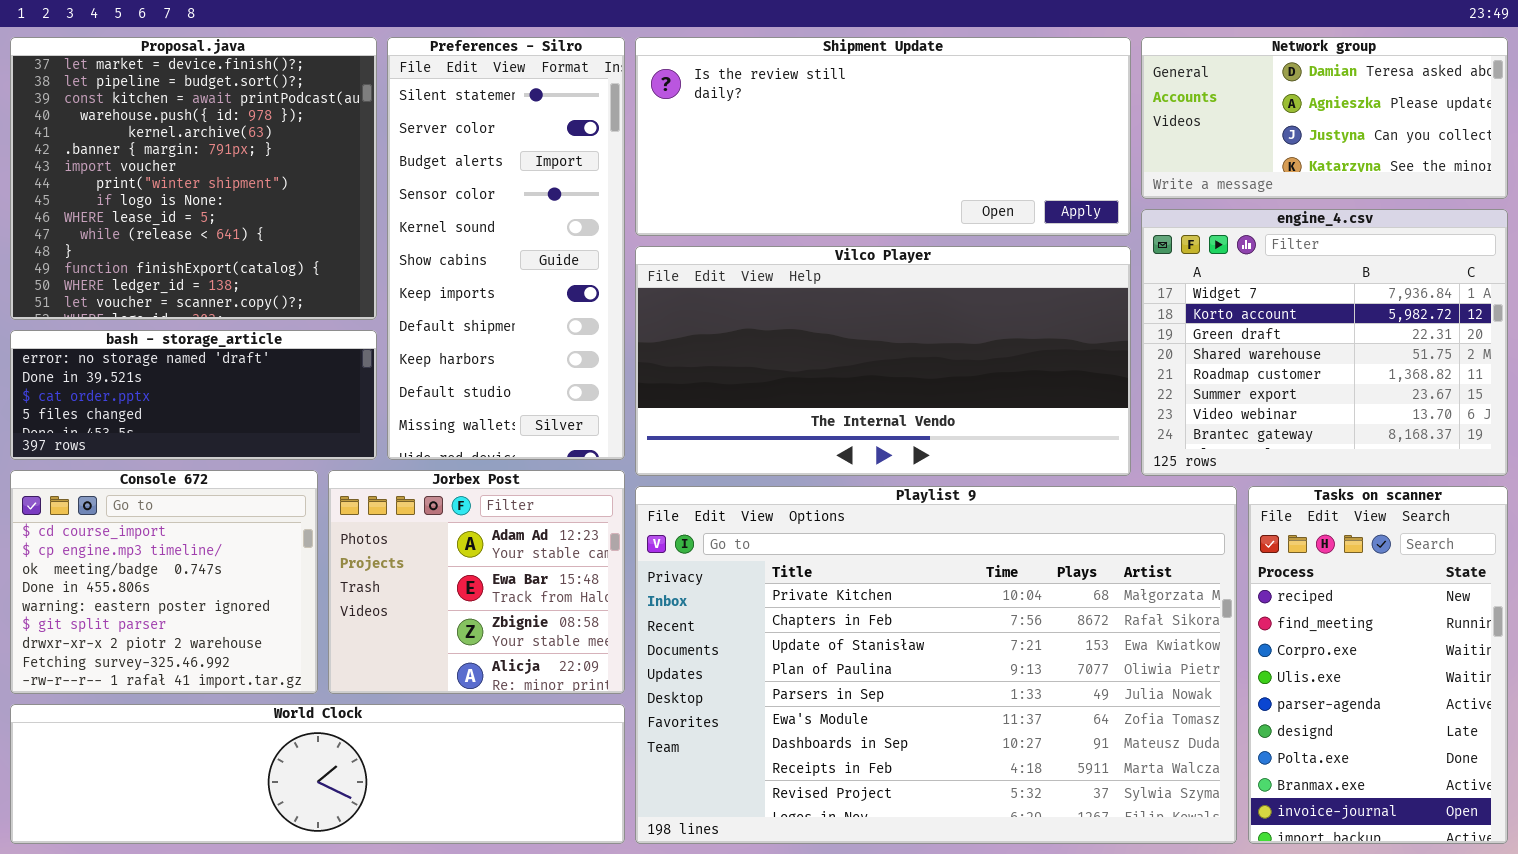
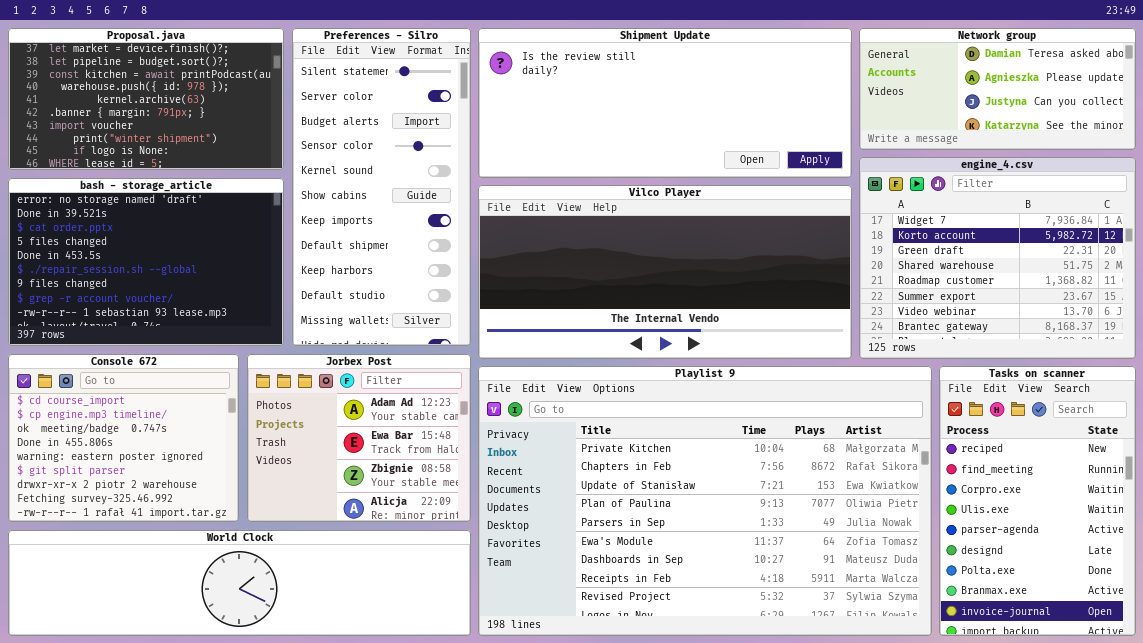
Proposal.java: [10,37,377,320] -> [8,28,284,170], resized
bash - storage_article: [10,330,377,460] -> [8,178,284,346], resized

